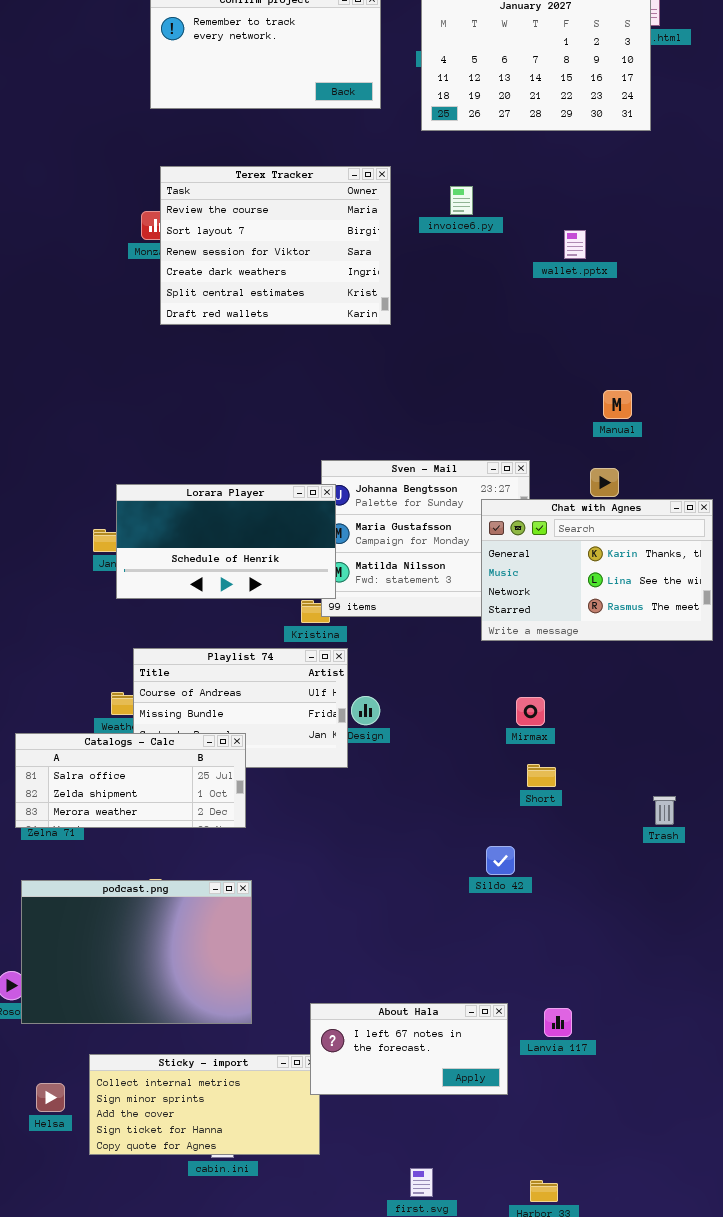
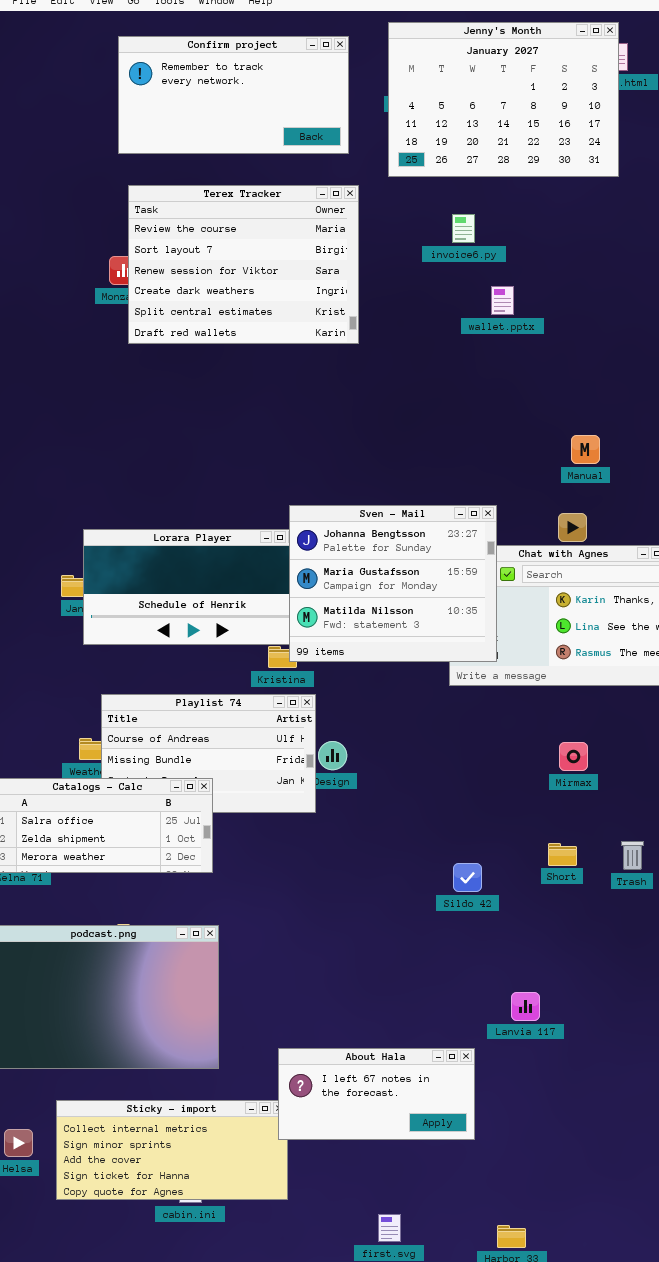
Terex Tracker: [160,166,391,325] -> [128,185,359,344], moved
invoice6.py: [450,186,473,215] -> [452,214,475,243], moved
wallet.pptx: [564,230,586,259] -> [491,286,514,315], moved
Sven - Mail: [321,460,530,617] -> [289,505,497,662], raised
Mirmax: [516,697,545,726] -> [559,742,588,771], moved
Short: [527,764,556,787] -> [548,843,577,866], moved
Sildo 42: [486,846,515,875] -> [453,863,482,892], moved
Lanvia 117: [544,1008,572,1037] -> [511,992,540,1021], moved

